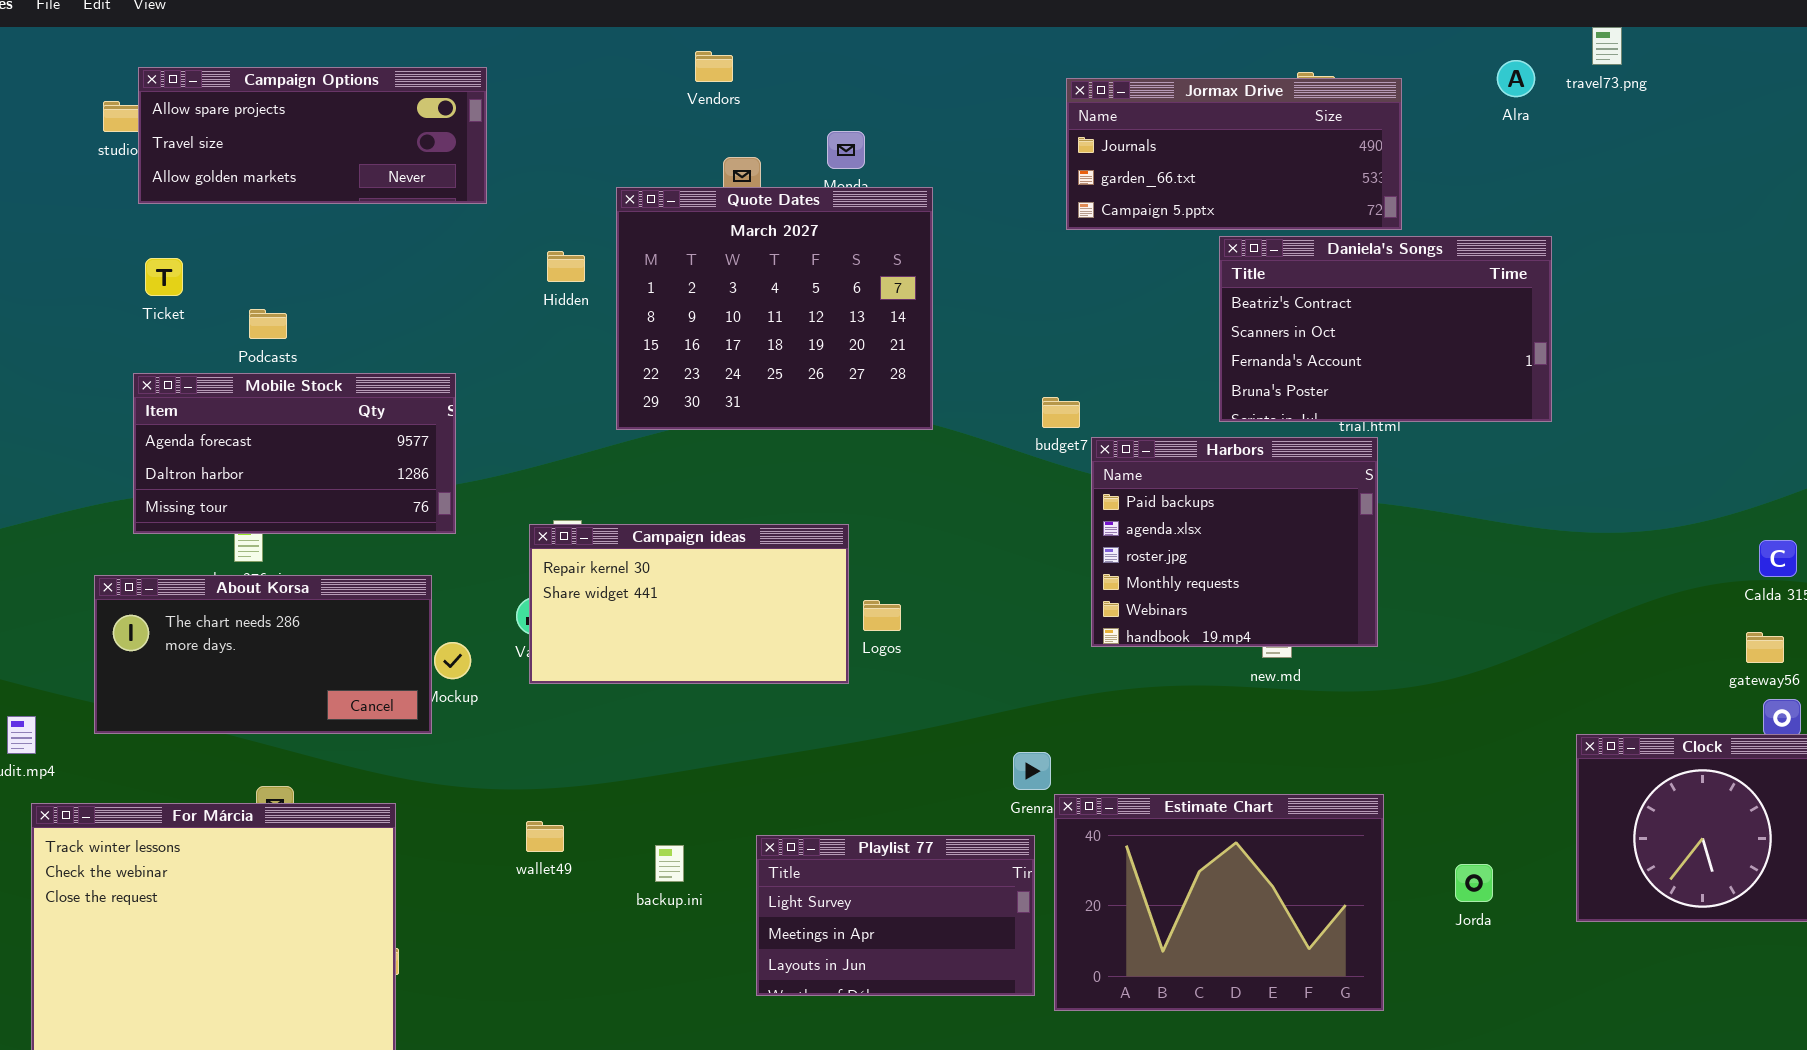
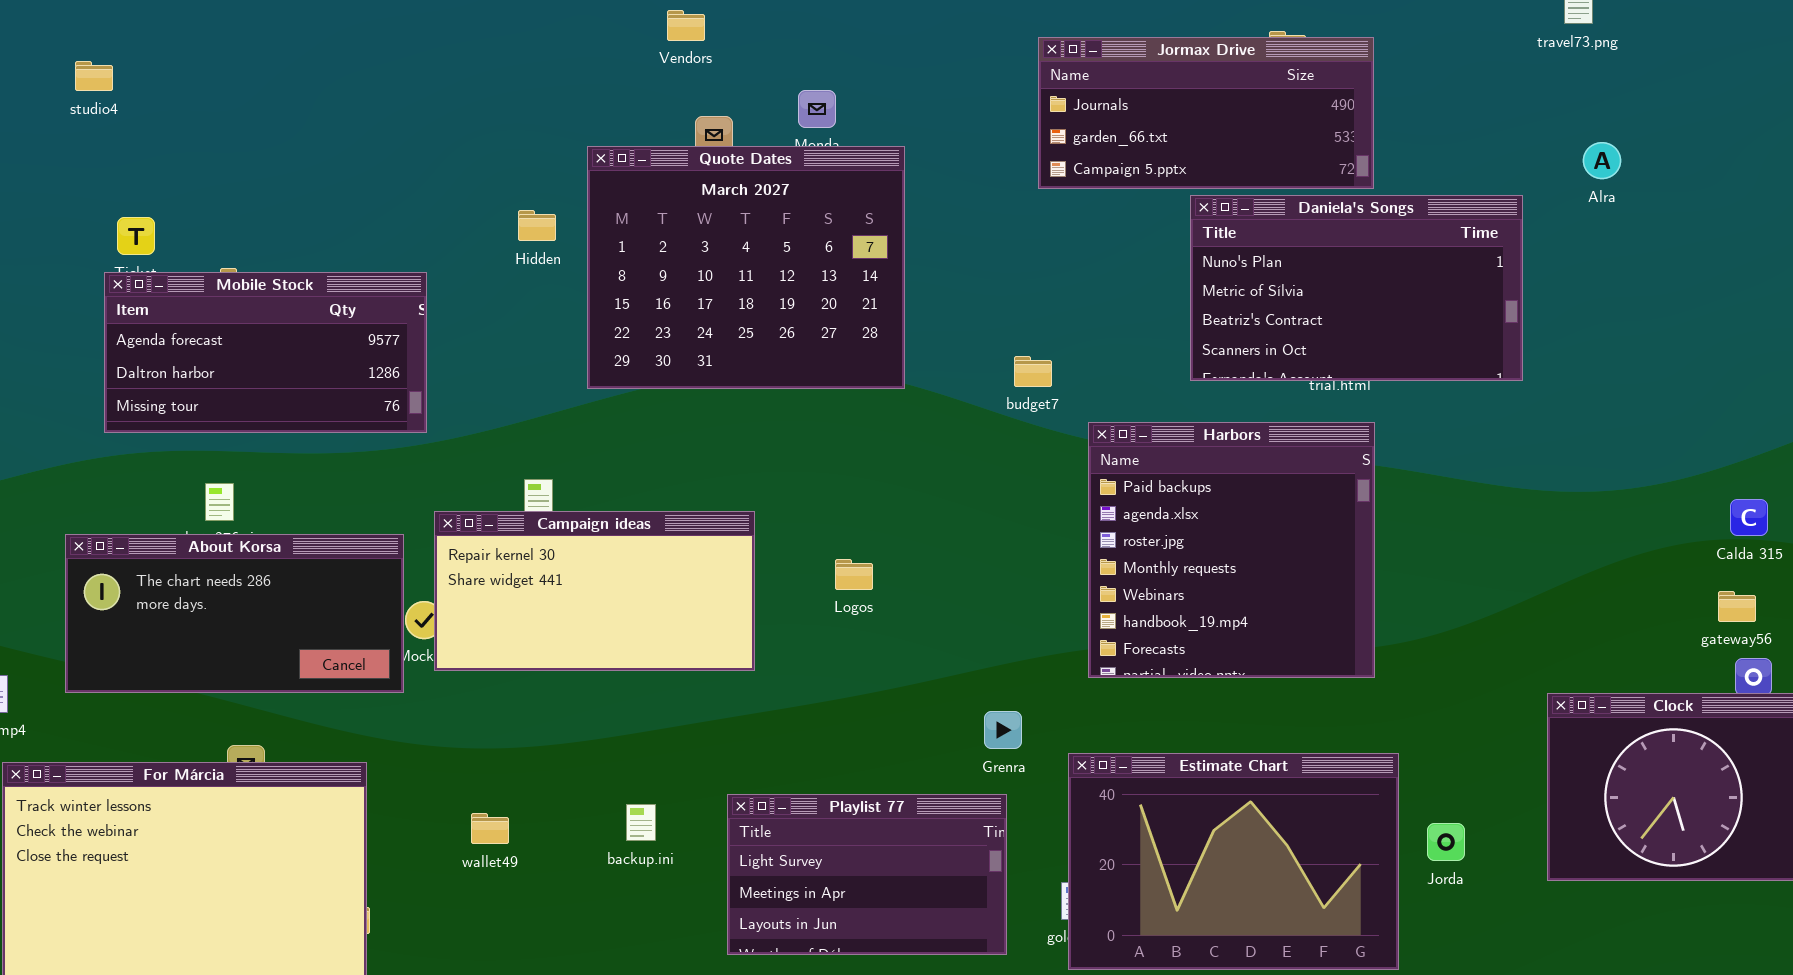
Alra: [1497,60,1535,97] -> [1583,142,1621,179], moved
Campaign Options: [138,67,487,204] -> none, closed
Daniela's Songs: [1219,236,1552,422] -> [1190,195,1523,381], scrolled up 2 rows
Mobile Stock: [133,373,456,534] -> [104,272,427,433], moved
Harbors: [1091,437,1378,647] -> [1088,422,1375,678], moved, resized
Campaign ideas: [529,524,849,684] -> [434,511,755,671], moved
Estimate Chart: [1054,794,1384,1011] -> [1068,753,1399,970], moved
wallet49: [526,821,564,852] -> [471,813,509,844], moved

